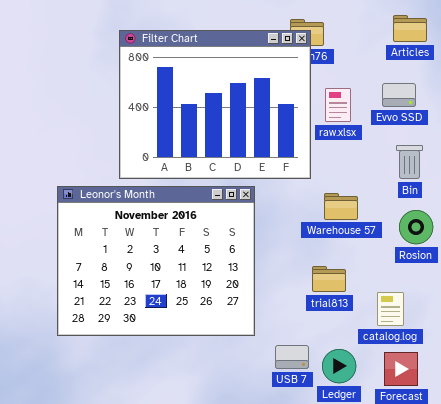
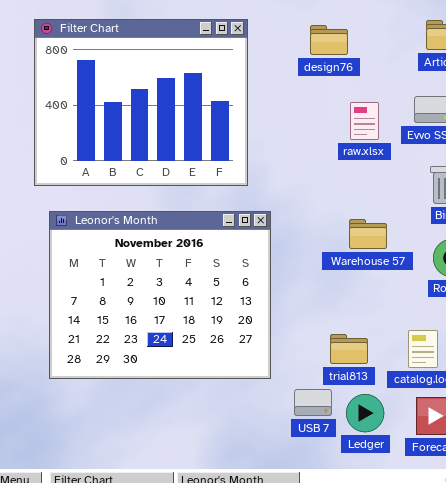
Filter Chart: [119,30,311,179] -> [34,19,248,186], moved
trial813: [312,266,346,292] -> [330,334,368,364], moved

